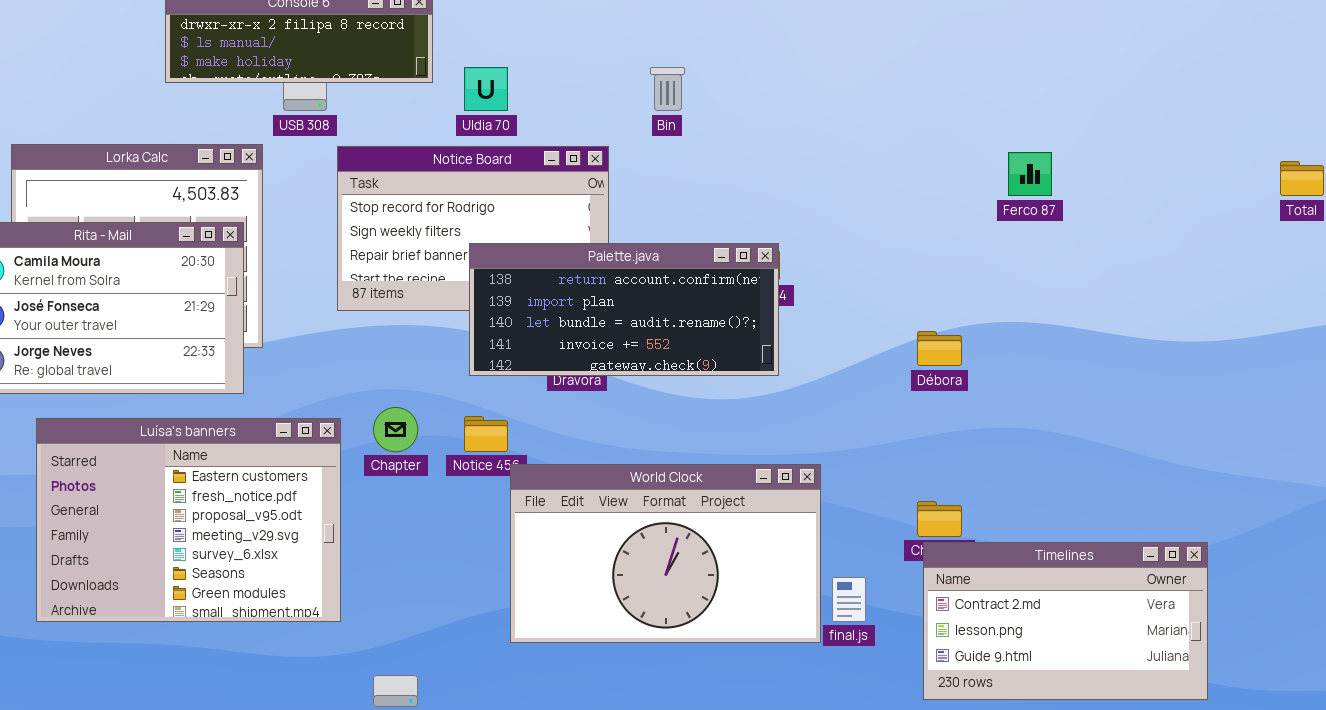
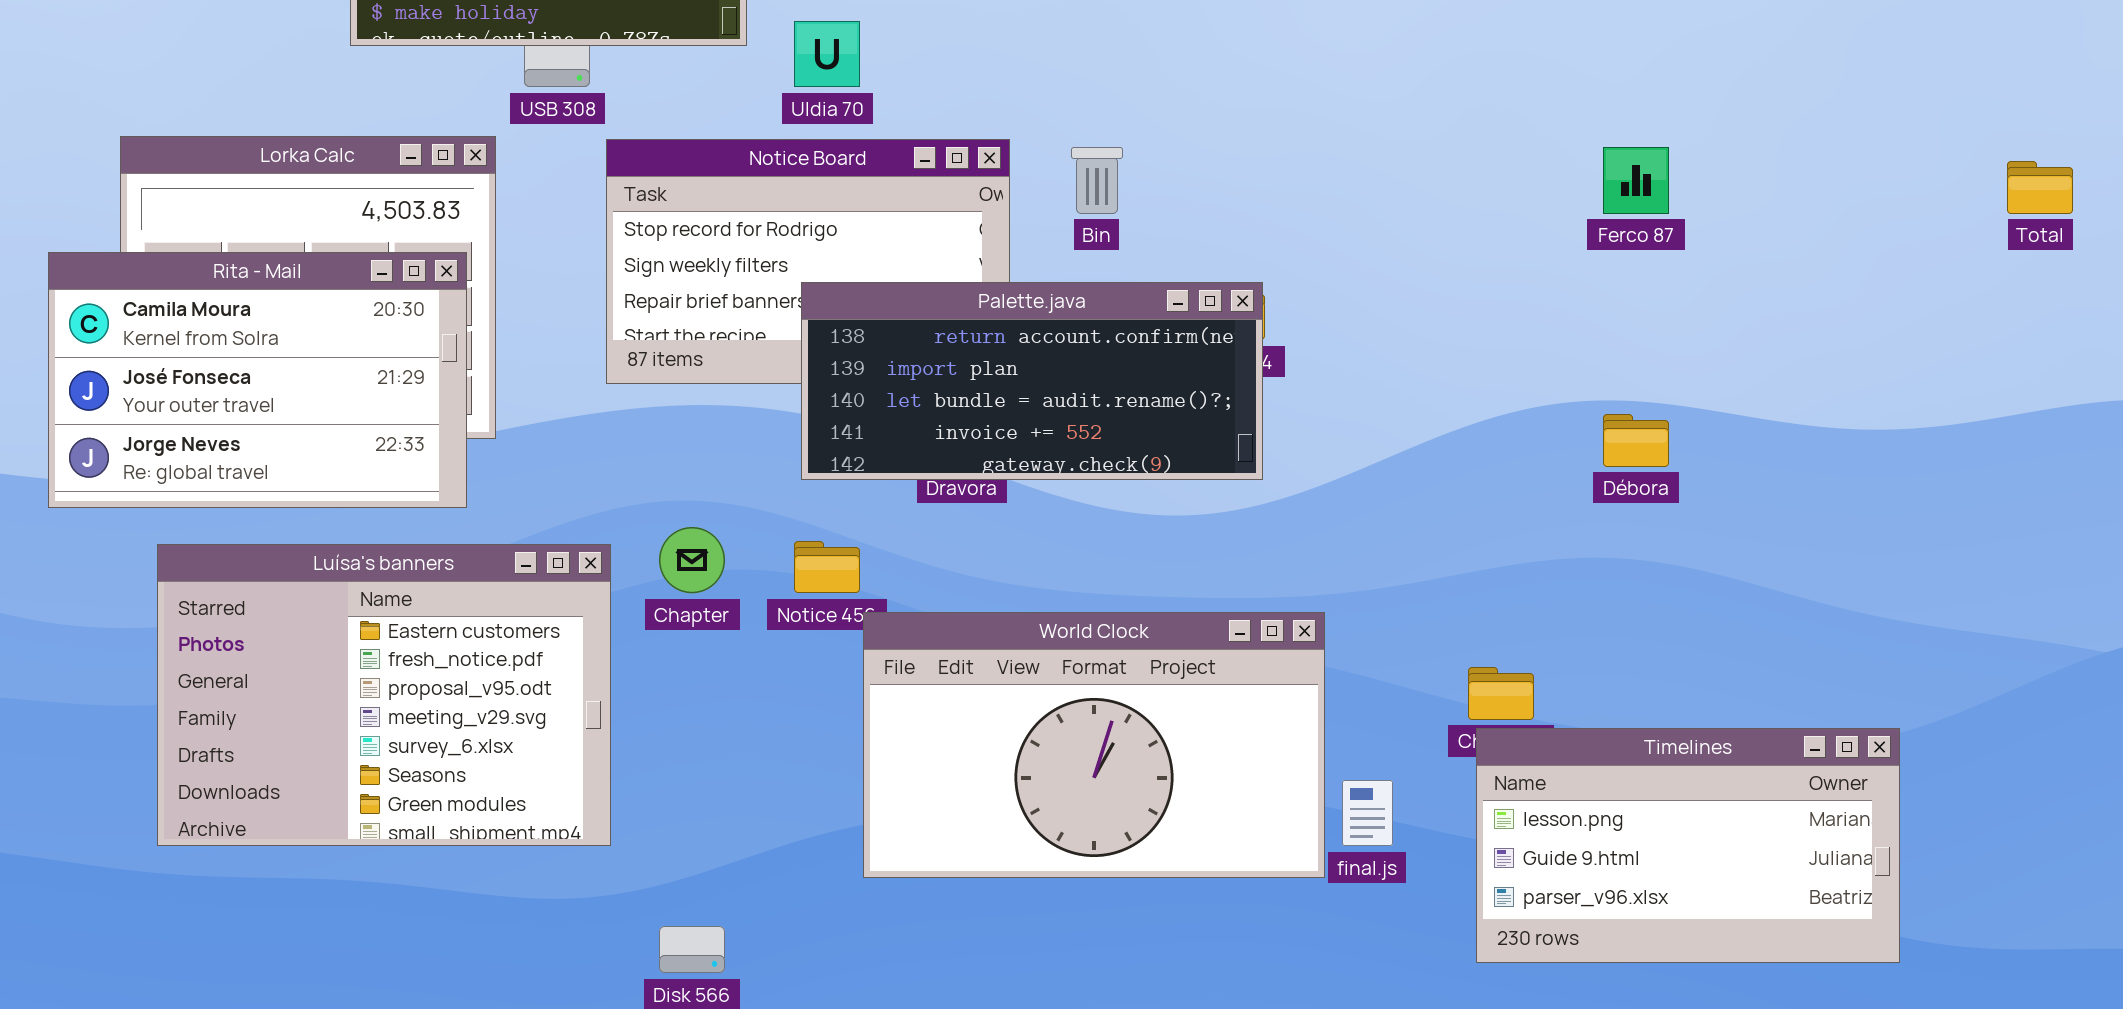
Bin: [650,67,685,111] -> [1071,147,1123,214], moved
Débora: [917,331,962,366] -> [1603,414,1669,467], moved
Timelines: [923,542,1208,700] -> [1476,728,1900,963], scrolled down 1 row

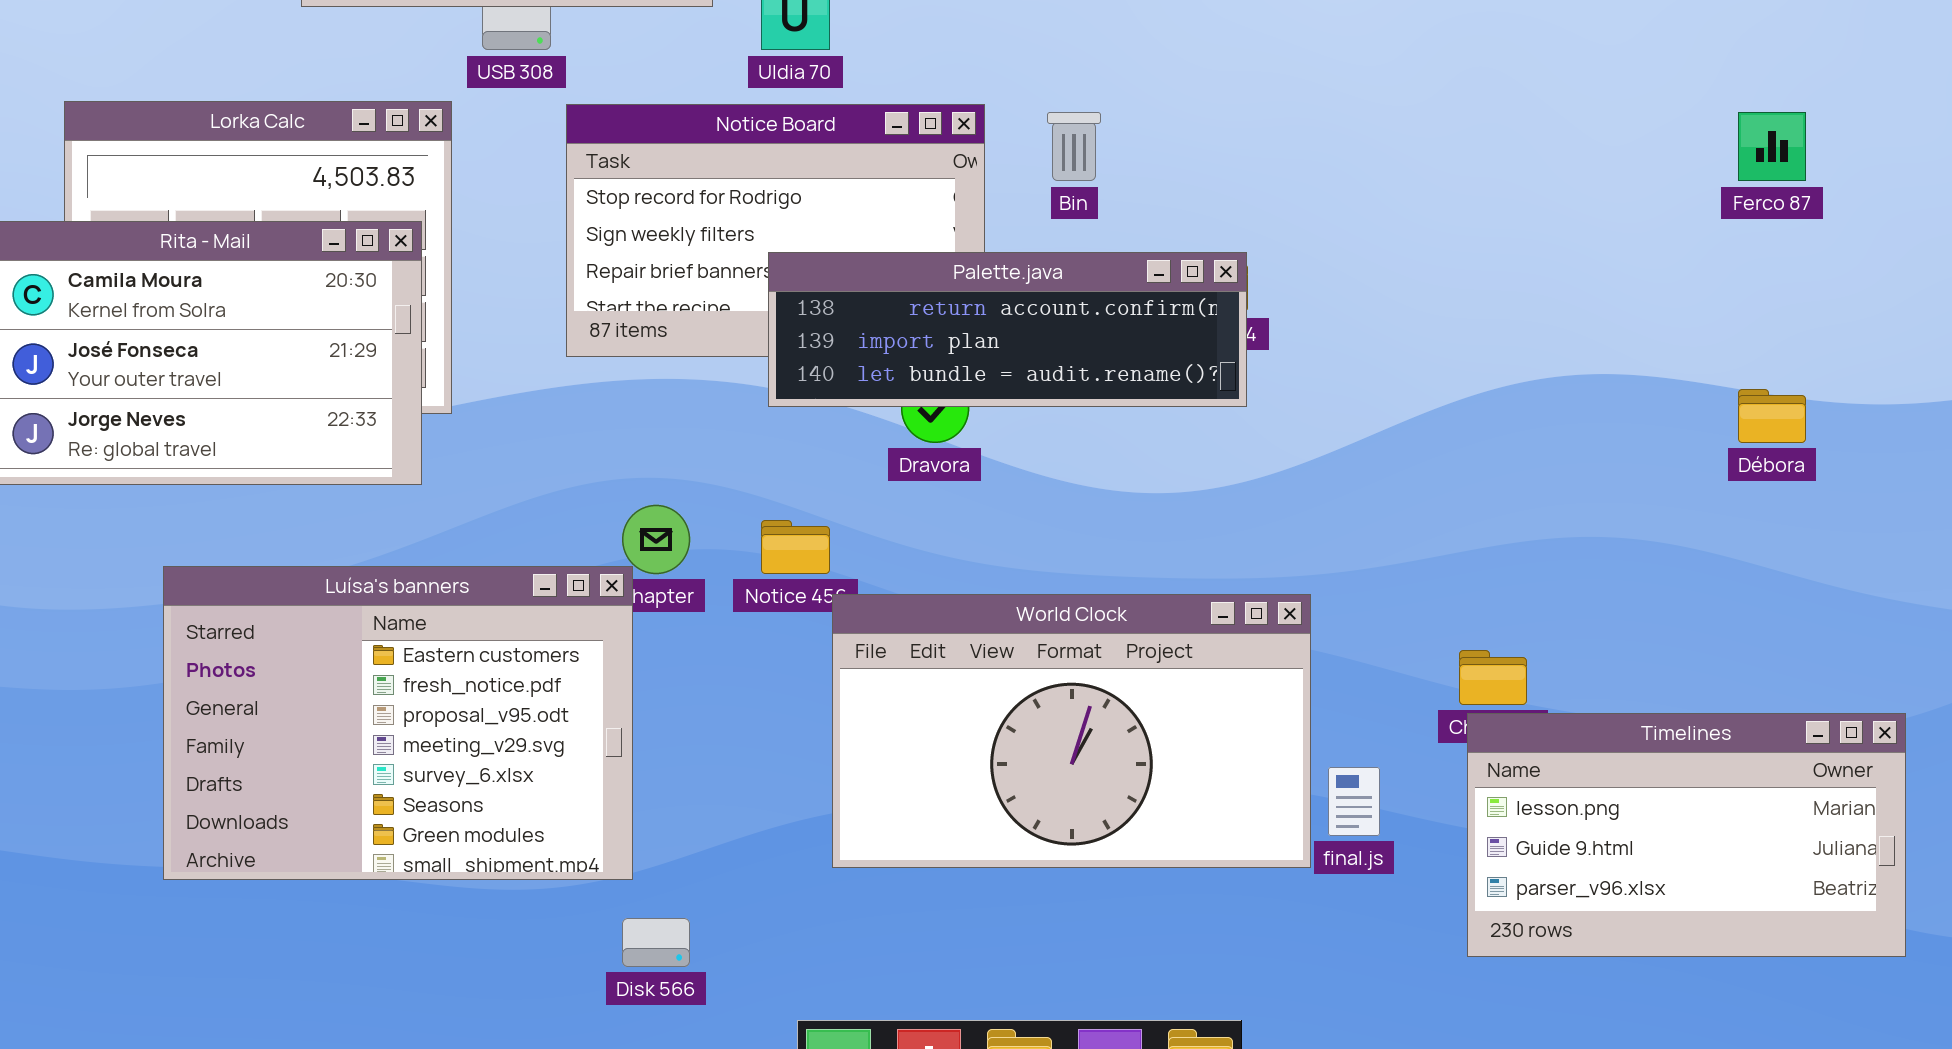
Ferco 87: [1603,147,1669,214] -> [1738,112,1806,181], moved
Palette.java: [801,282,1263,480] -> [768,252,1247,407], resized
Débora: [1603,414,1669,467] -> [1738,389,1806,443], moved
Luísa's banners: [157,544,611,846] -> [163,566,633,880], moved

